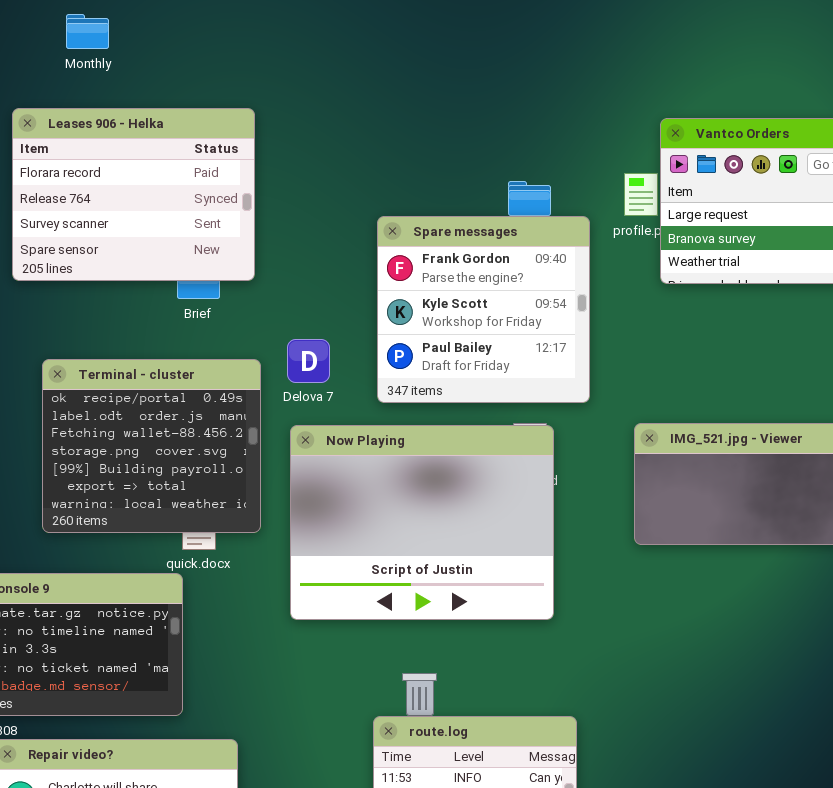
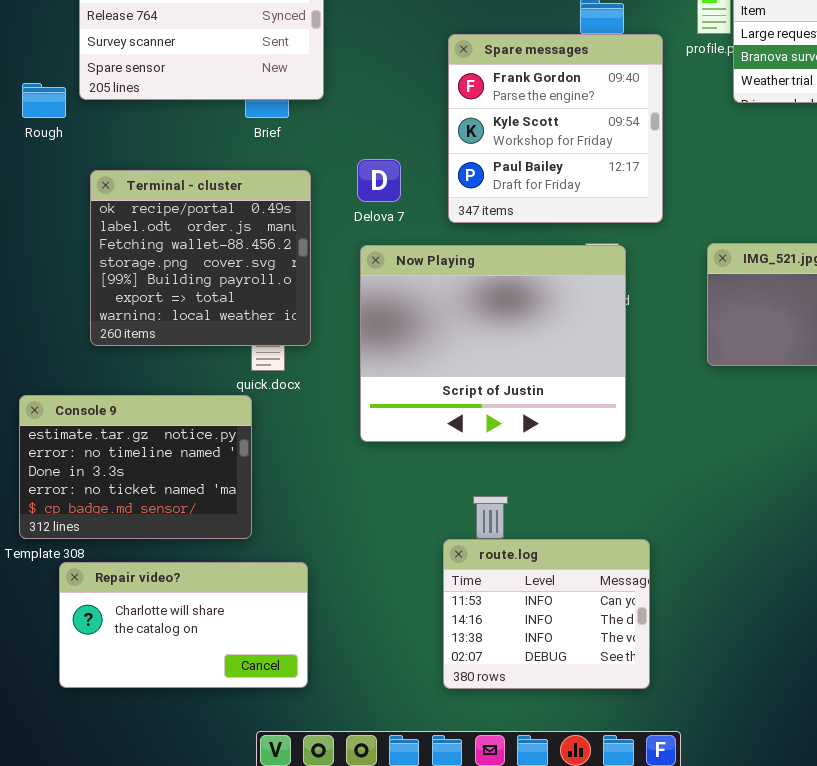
Terminal - cluster: [42,359,261,533] -> [90,170,311,346], moved

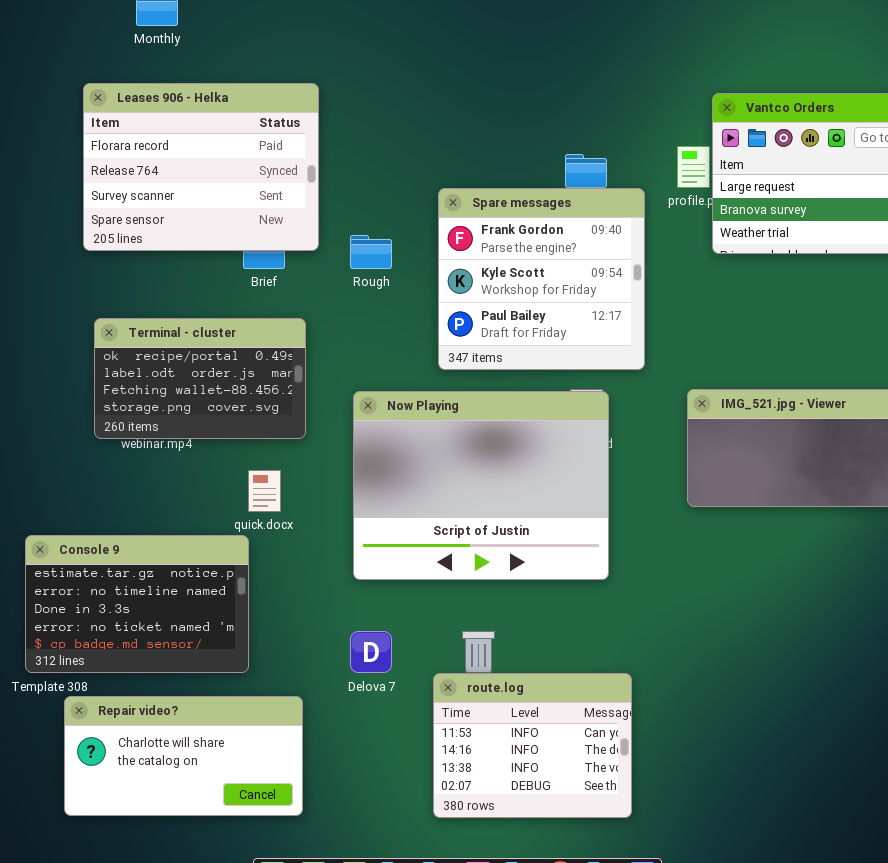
Rough: [22,83,66,118] -> [350,235,392,269], moved
Delova 7: [357,159,401,202] -> [350,631,392,673], moved
Terminal - cluster: [90,170,311,346] -> [94,318,306,439], resized

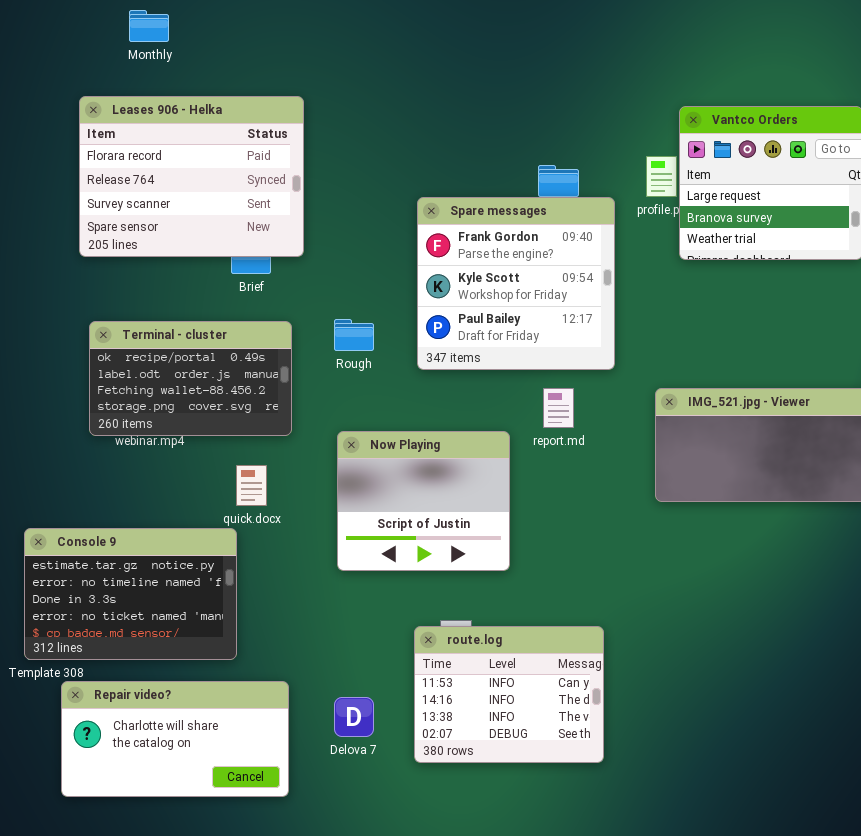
Rough: [350,235,392,269] -> [334,319,374,351], moved
Now Playing: [353,391,609,580] -> [337,431,510,571], resized
Delova 7: [350,631,392,673] -> [334,697,374,737], moved
route.log: [433,673,632,818] -> [414,626,604,763], moved

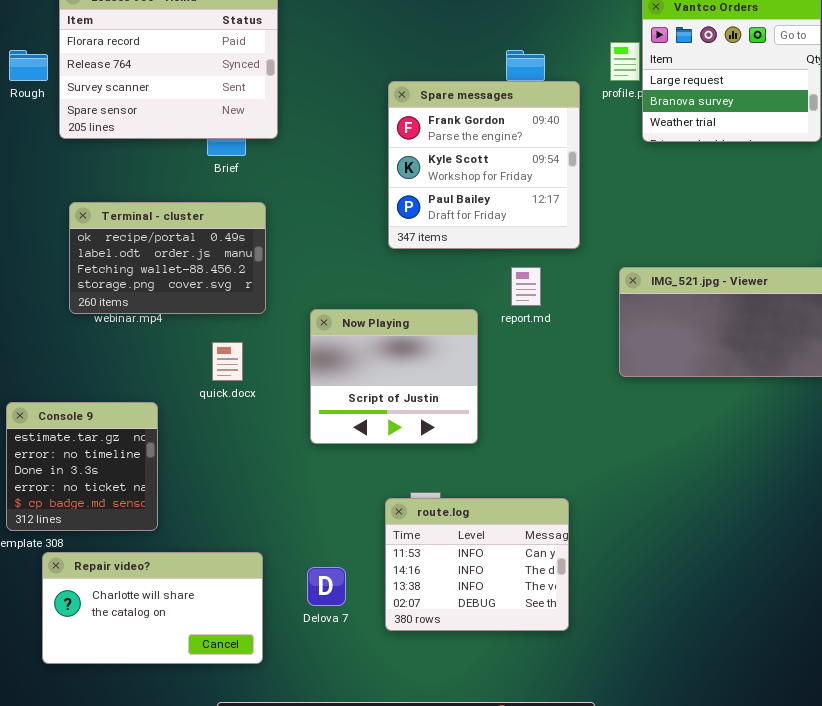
Rough: [334,319,374,351] -> [9,50,48,81], moved
Console 9: [24,528,237,660] -> [6,402,158,531], resized

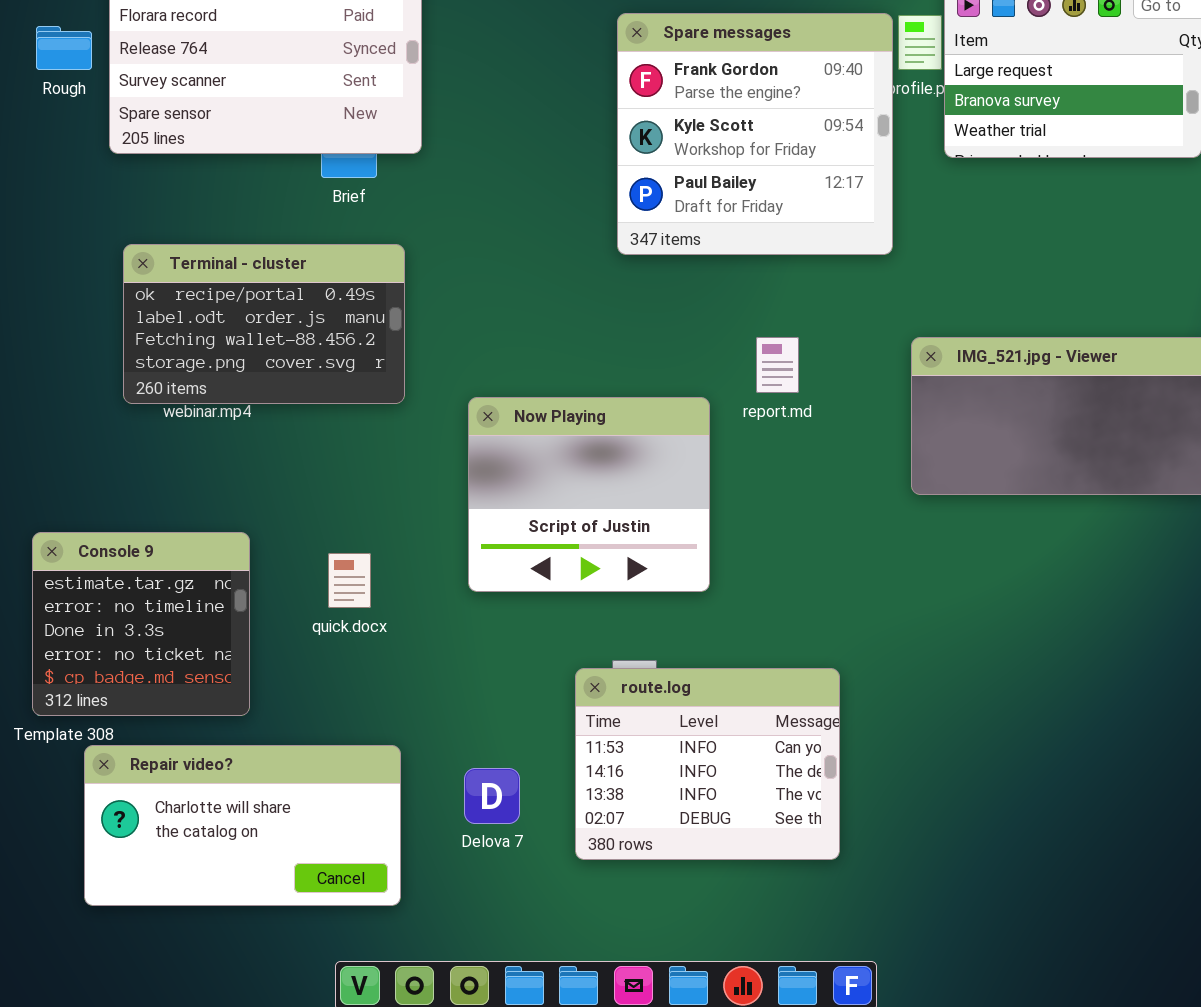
Spare messages: [388,81,580,249] -> [617,13,893,255], moved
quick.docx: [212,342,243,381] -> [328,553,371,608], moved

